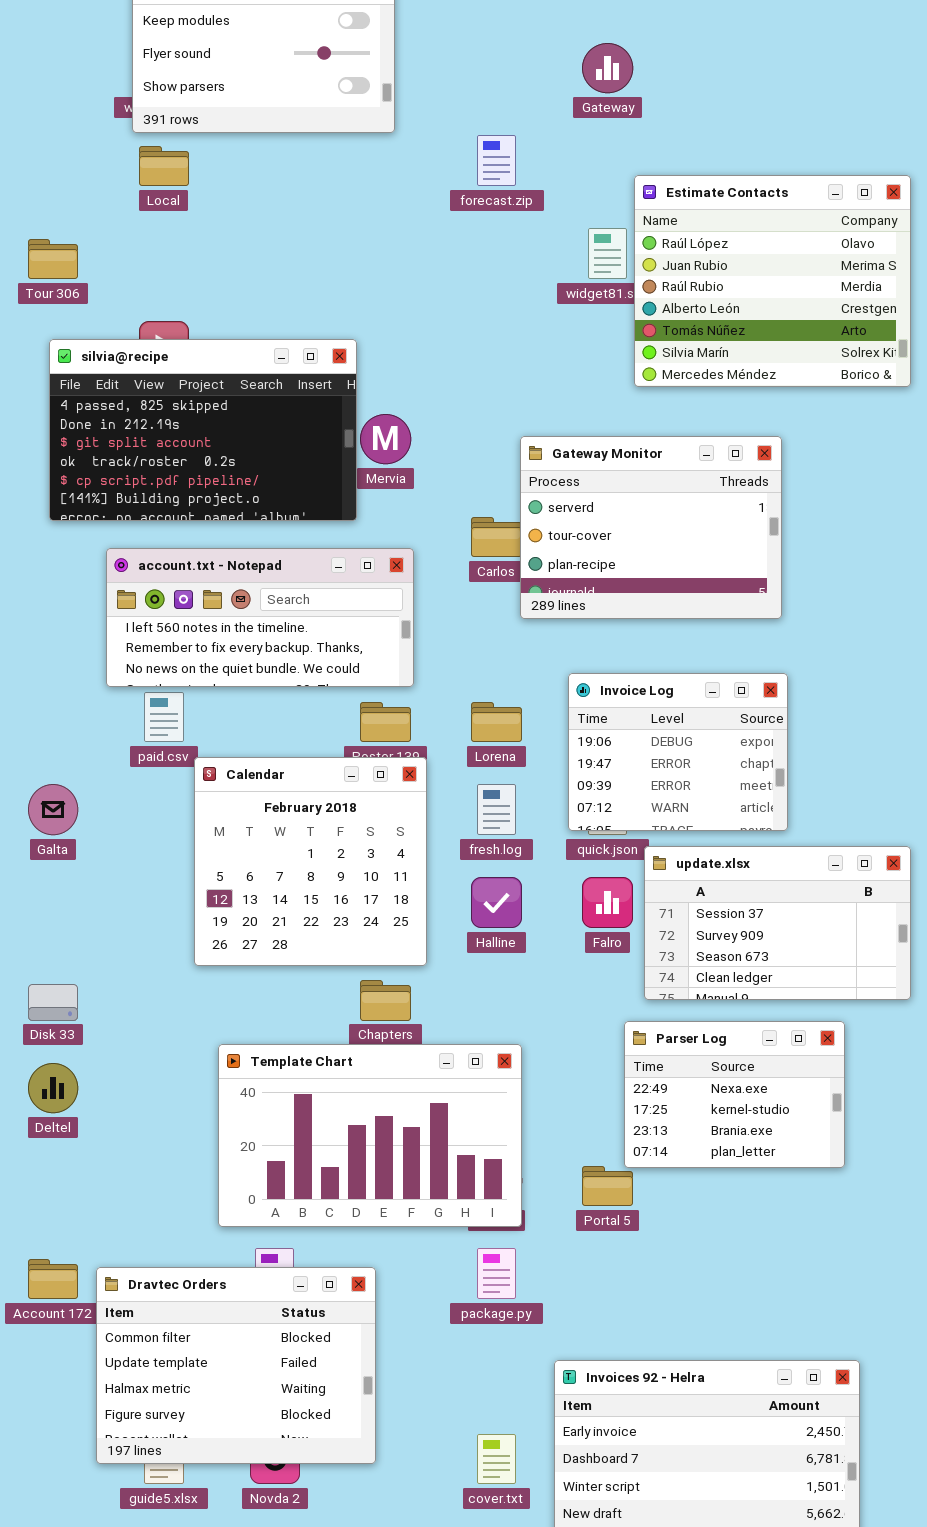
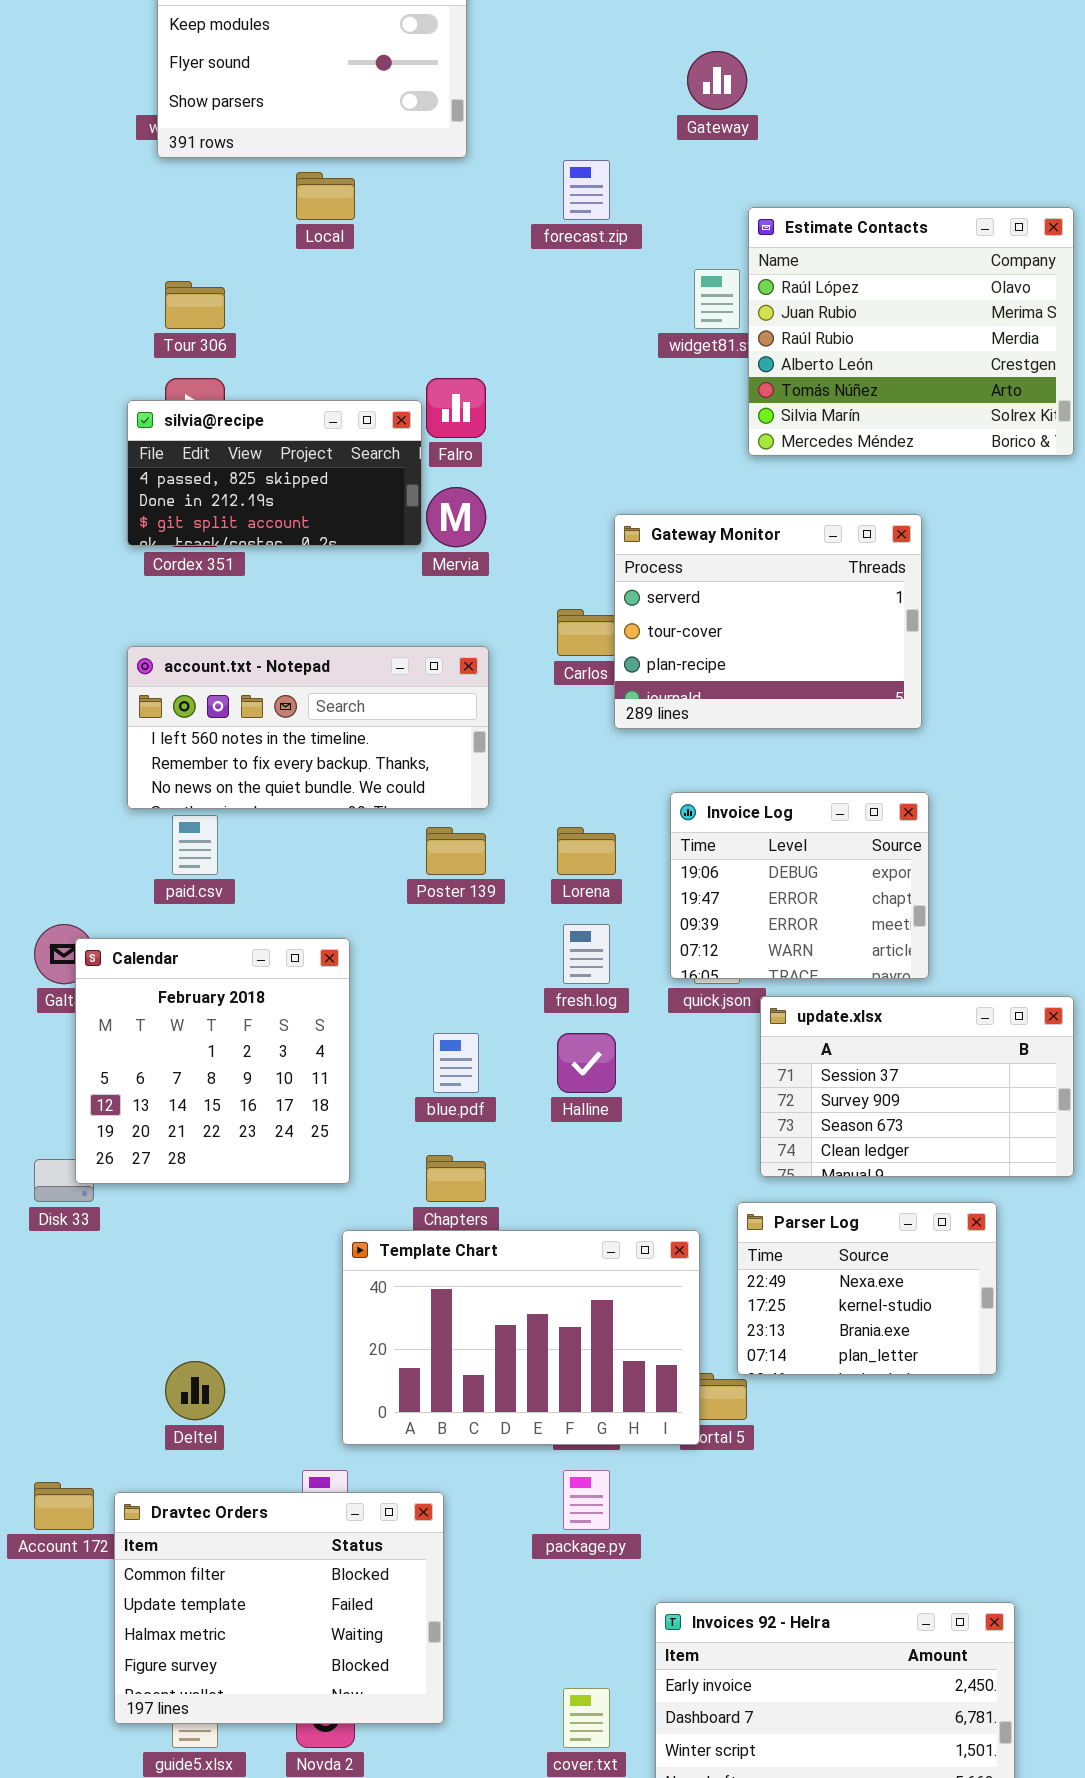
Local: [139,146,189,186] -> [296,172,355,220], moved
Tour 306: [28,239,78,279] -> [165,281,225,329], moved
silvia@recipe: [49,339,357,521] -> [127,400,422,546], resized
Calendar: [194,757,427,966] -> [75,938,350,1184], moved
Falro: [582,877,633,928] -> [426,378,486,438], moved
Template Chart: [218,1044,522,1227] -> [342,1230,700,1445], moved
Deltel: [28,1063,78,1113] -> [165,1361,225,1420], moved

